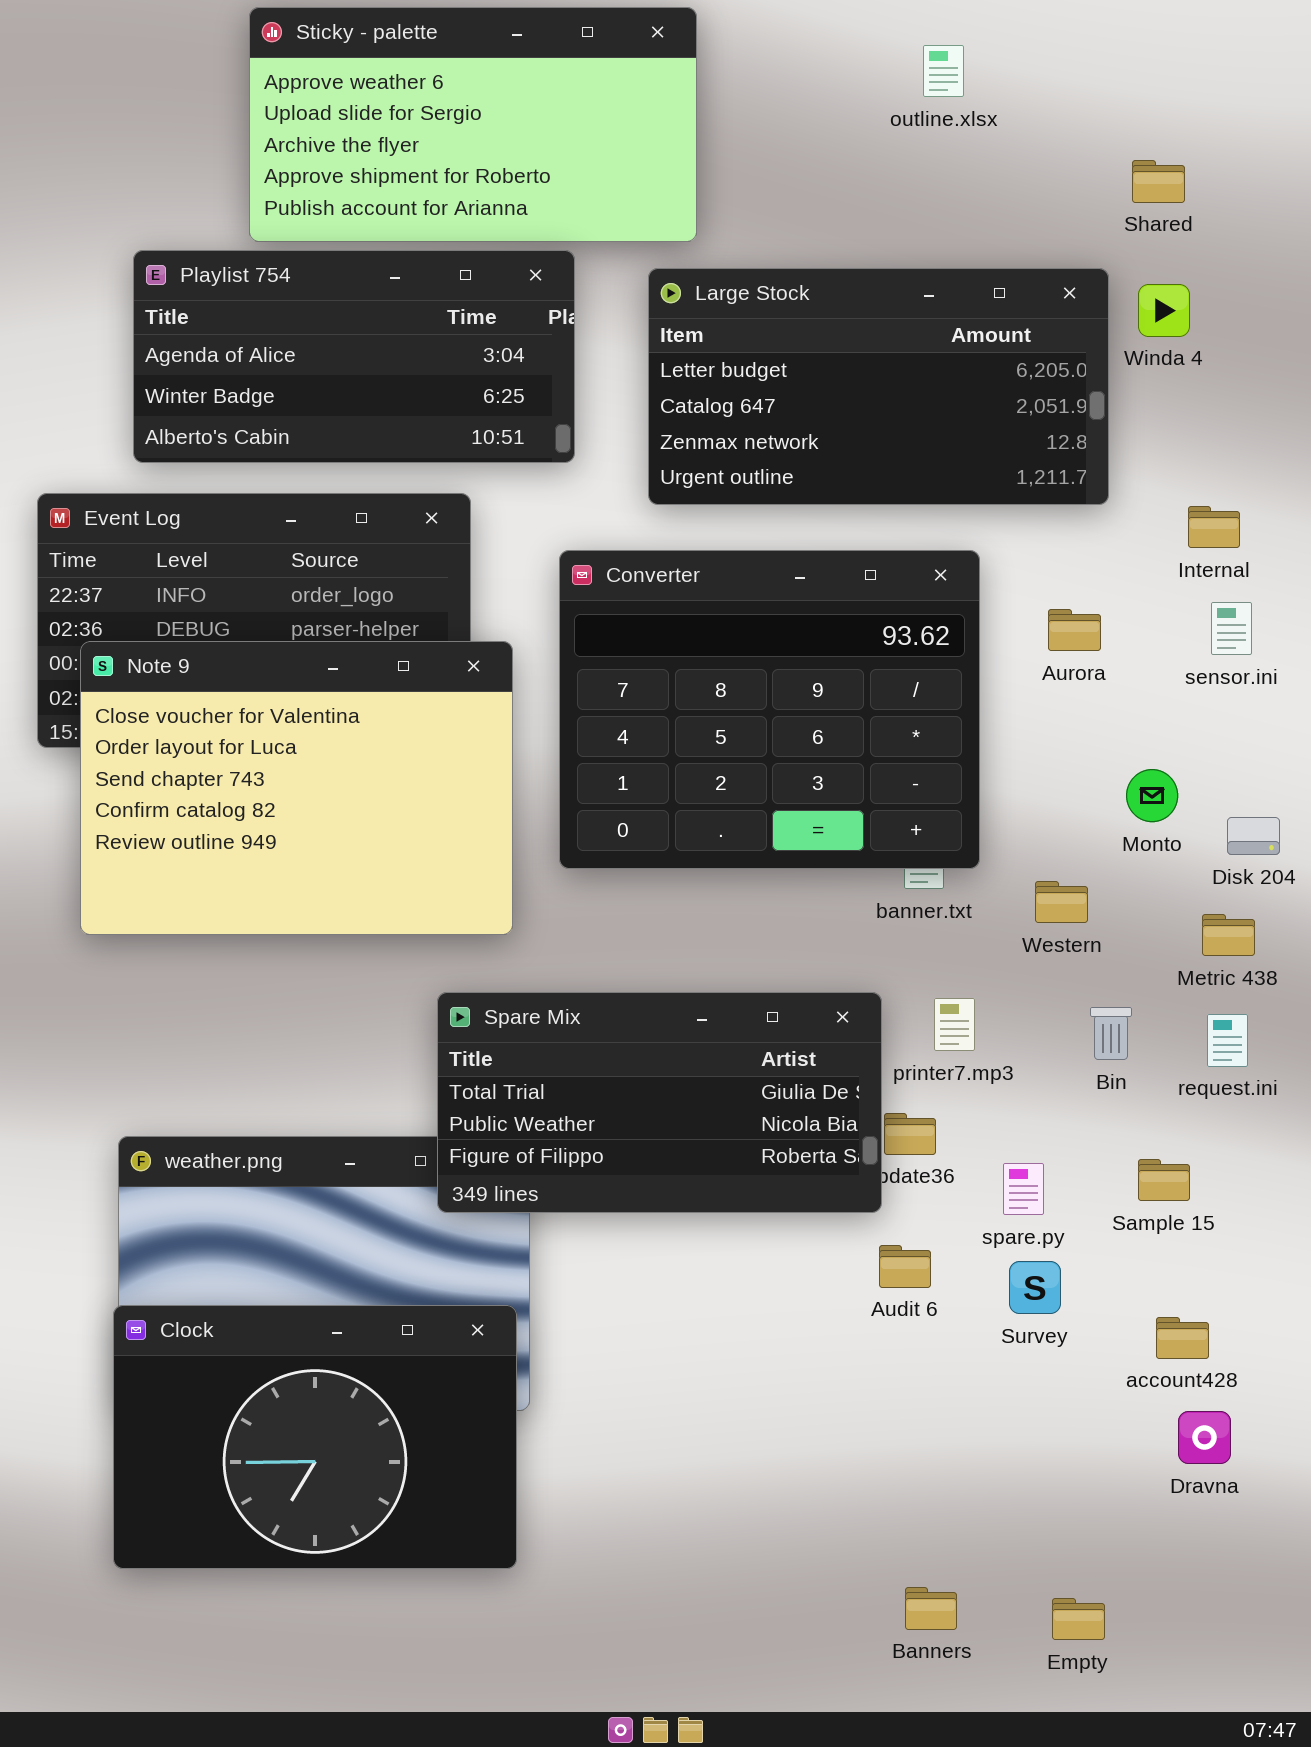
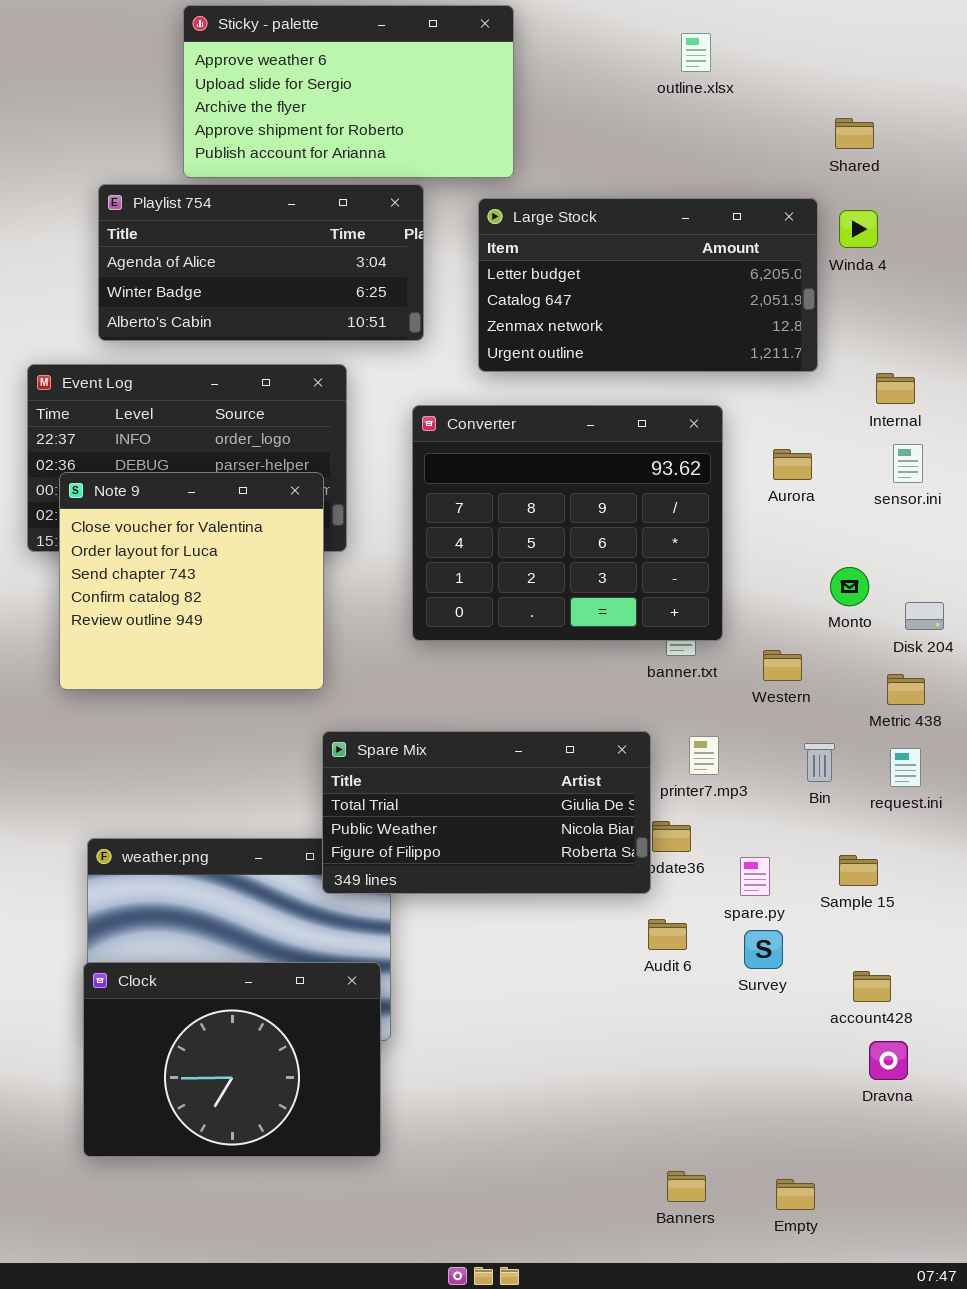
Note 9: [80,641,513,935] -> [59,472,324,690], resized

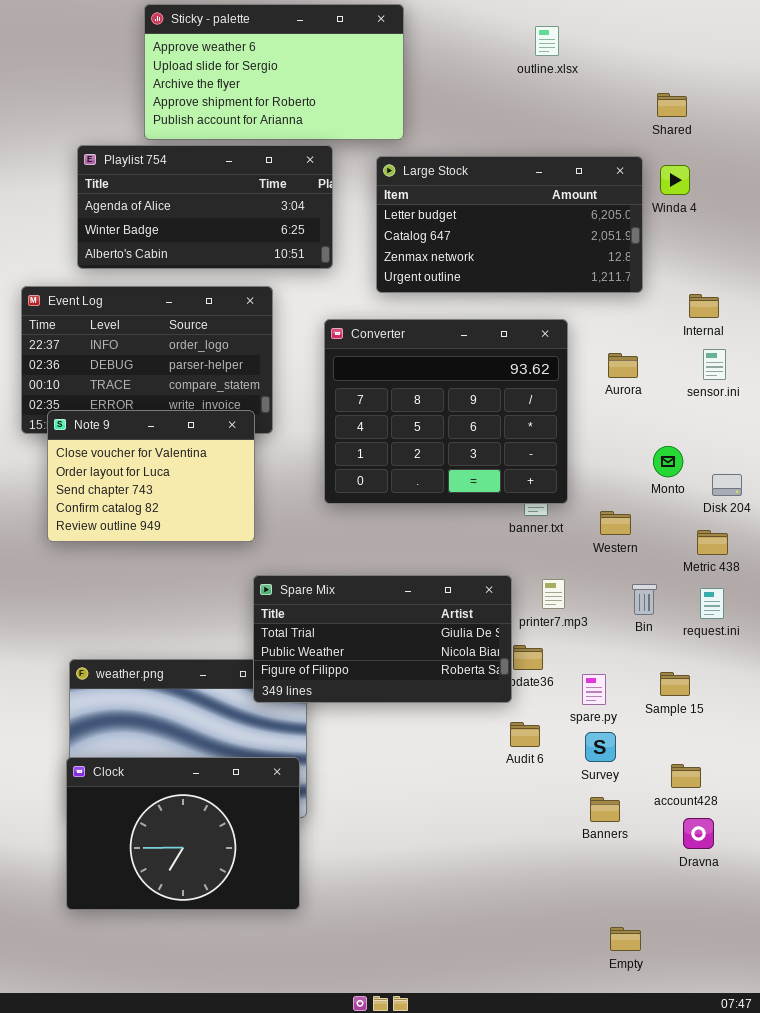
Note 9: [59,472,324,690] -> [47,410,255,542], resized
Banners: [667,1171,706,1202] -> [590,797,620,822], moved

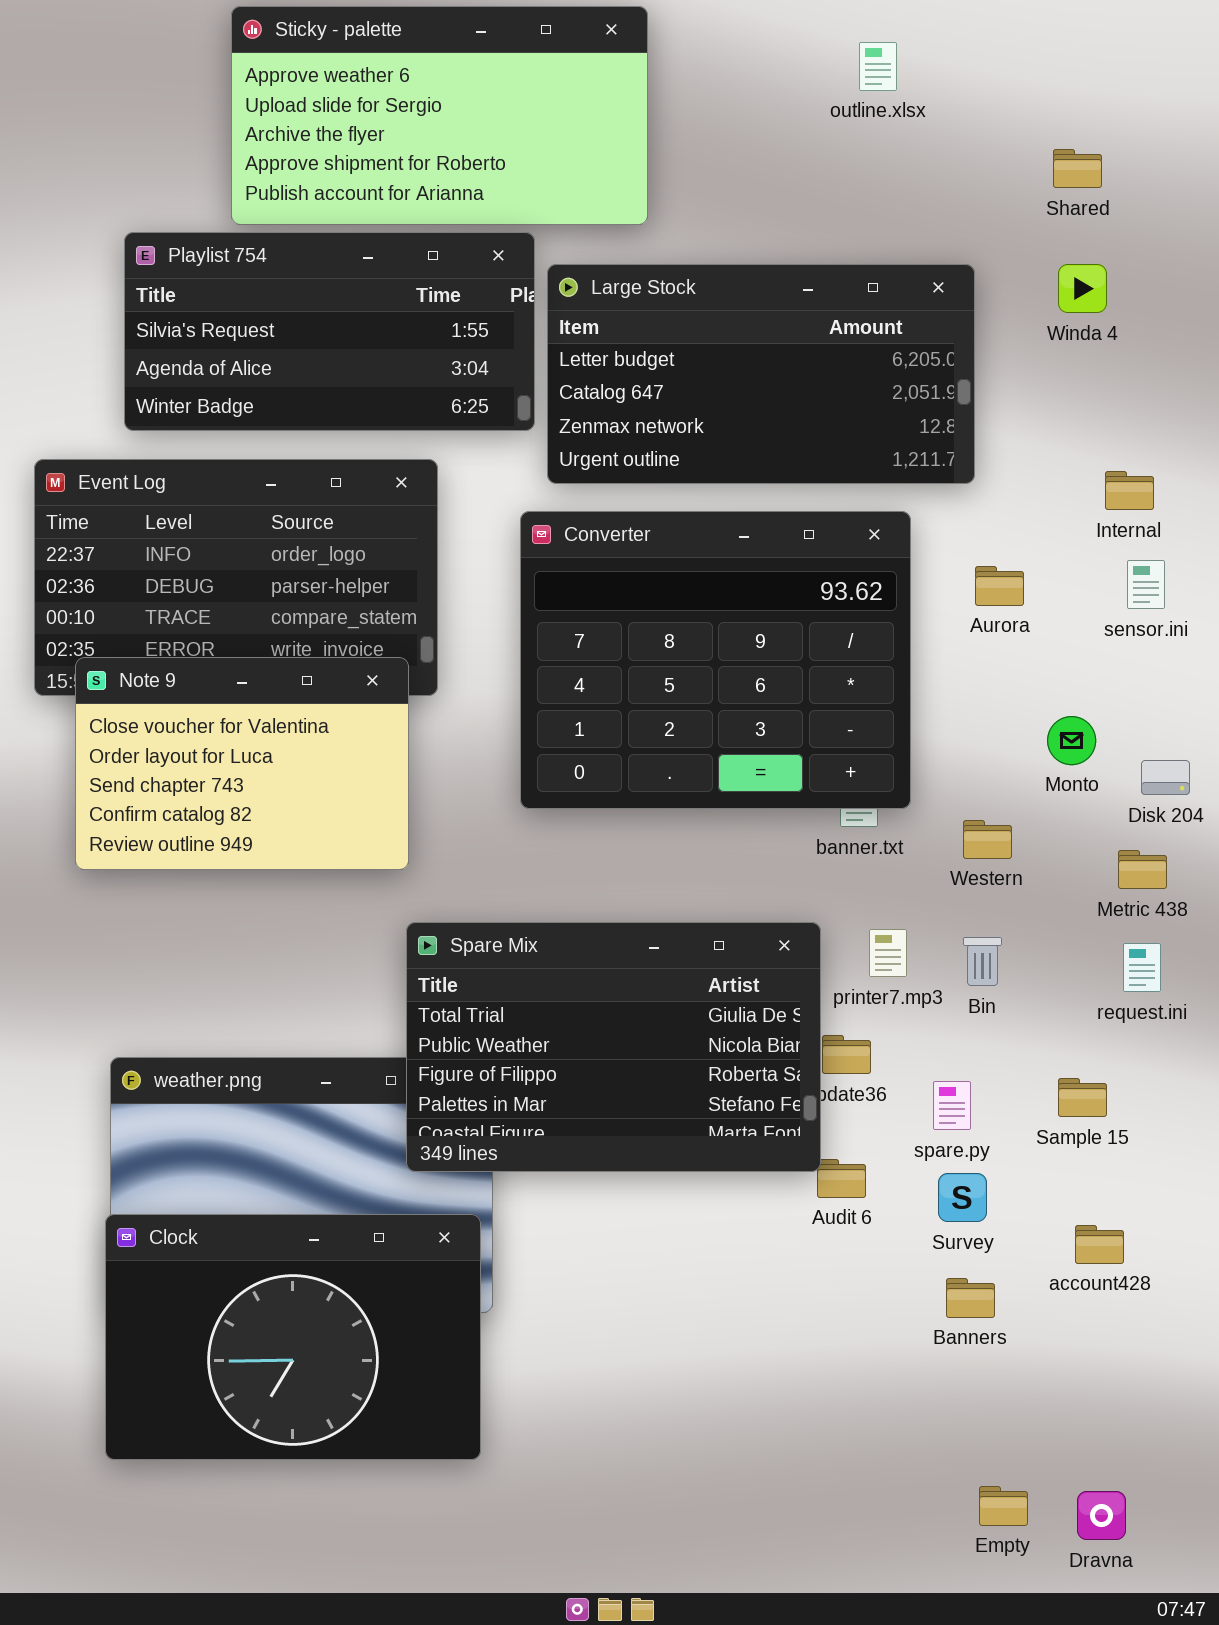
Playlist 754: [77,145,333,269] -> [124,232,535,431], scrolled up 1 row
Large Stock: [376,156,643,293] -> [547,264,975,484], moved
Spare Mix: [253,575,512,703] -> [406,922,821,1172], resized
Bin: [632,584,657,615] -> [963,937,1002,986], moved
Dravna: [683,818,714,849] -> [1077,1491,1126,1540], moved

